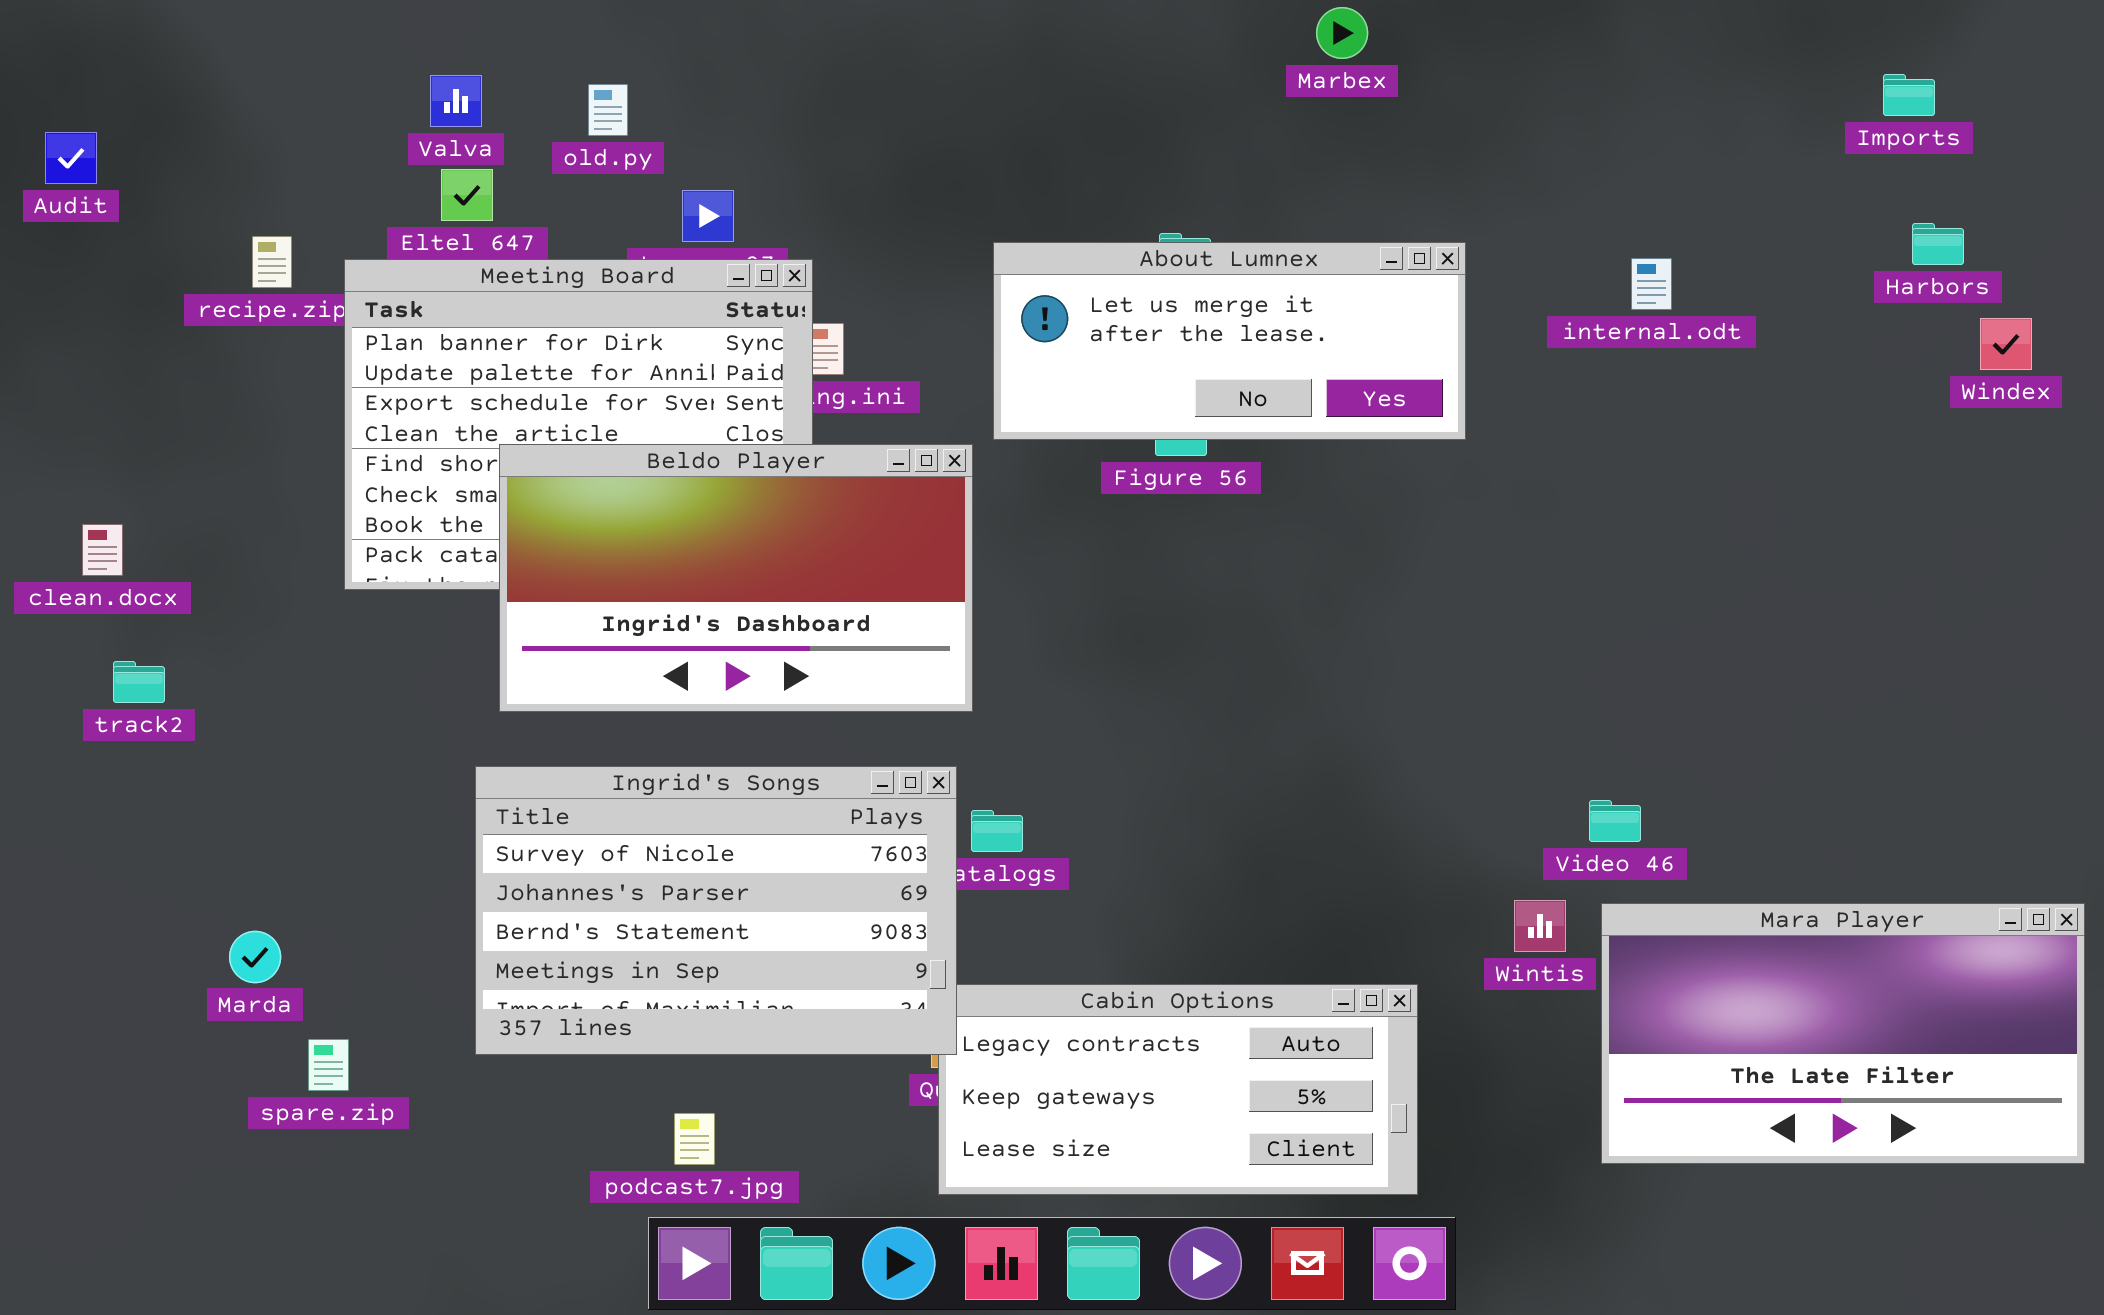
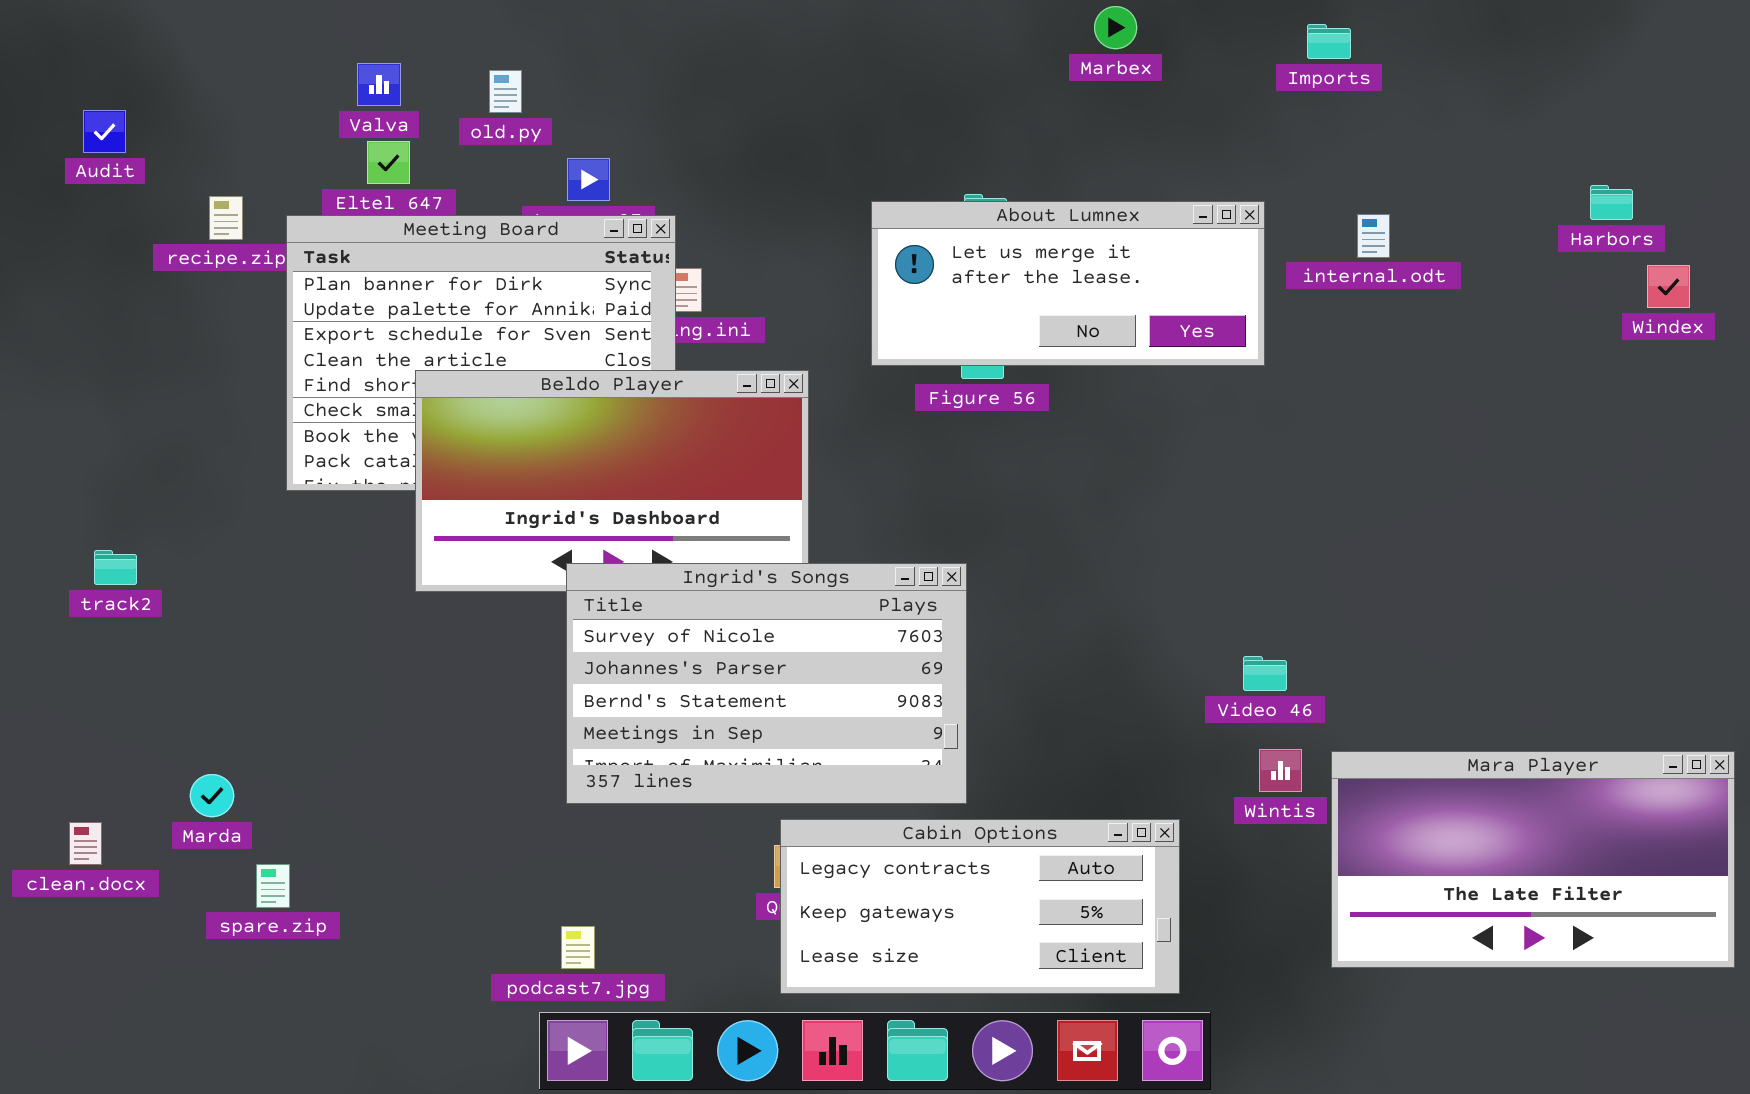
Imports: [1883,74,1935,116] -> [1307,24,1351,59], moved
Audit: [45,132,97,184] -> [83,110,126,153], moved
About Lumnex: [993,242,1466,440] -> [871,201,1265,366], moved
clean.docx: [82,524,123,576] -> [69,822,102,865], moved
Ingrid's Songs: [475,766,957,1055] -> [566,563,967,804], moved
Video 46: [1589,800,1641,842] -> [1243,656,1287,691], moved

